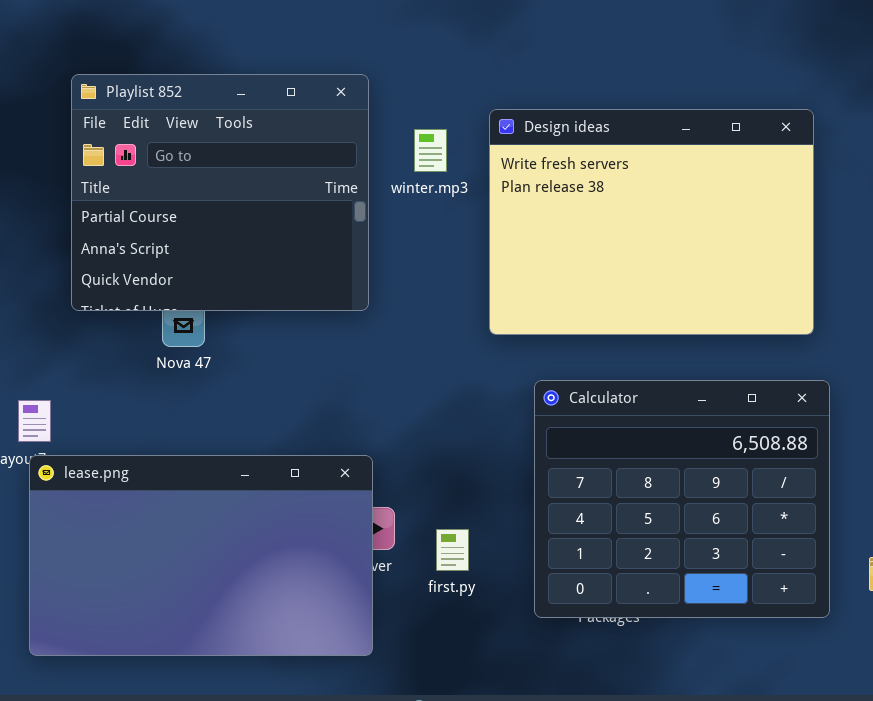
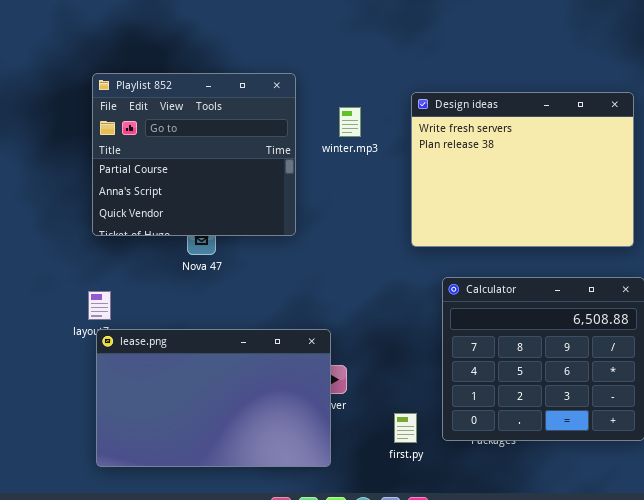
Playlist 852: [71,74,369,311] -> [92,73,296,236], moved
winter.mp3: [414,129,447,172] -> [339,107,361,137], moved
first.py: [436,529,469,571] -> [394,413,417,443], moved

